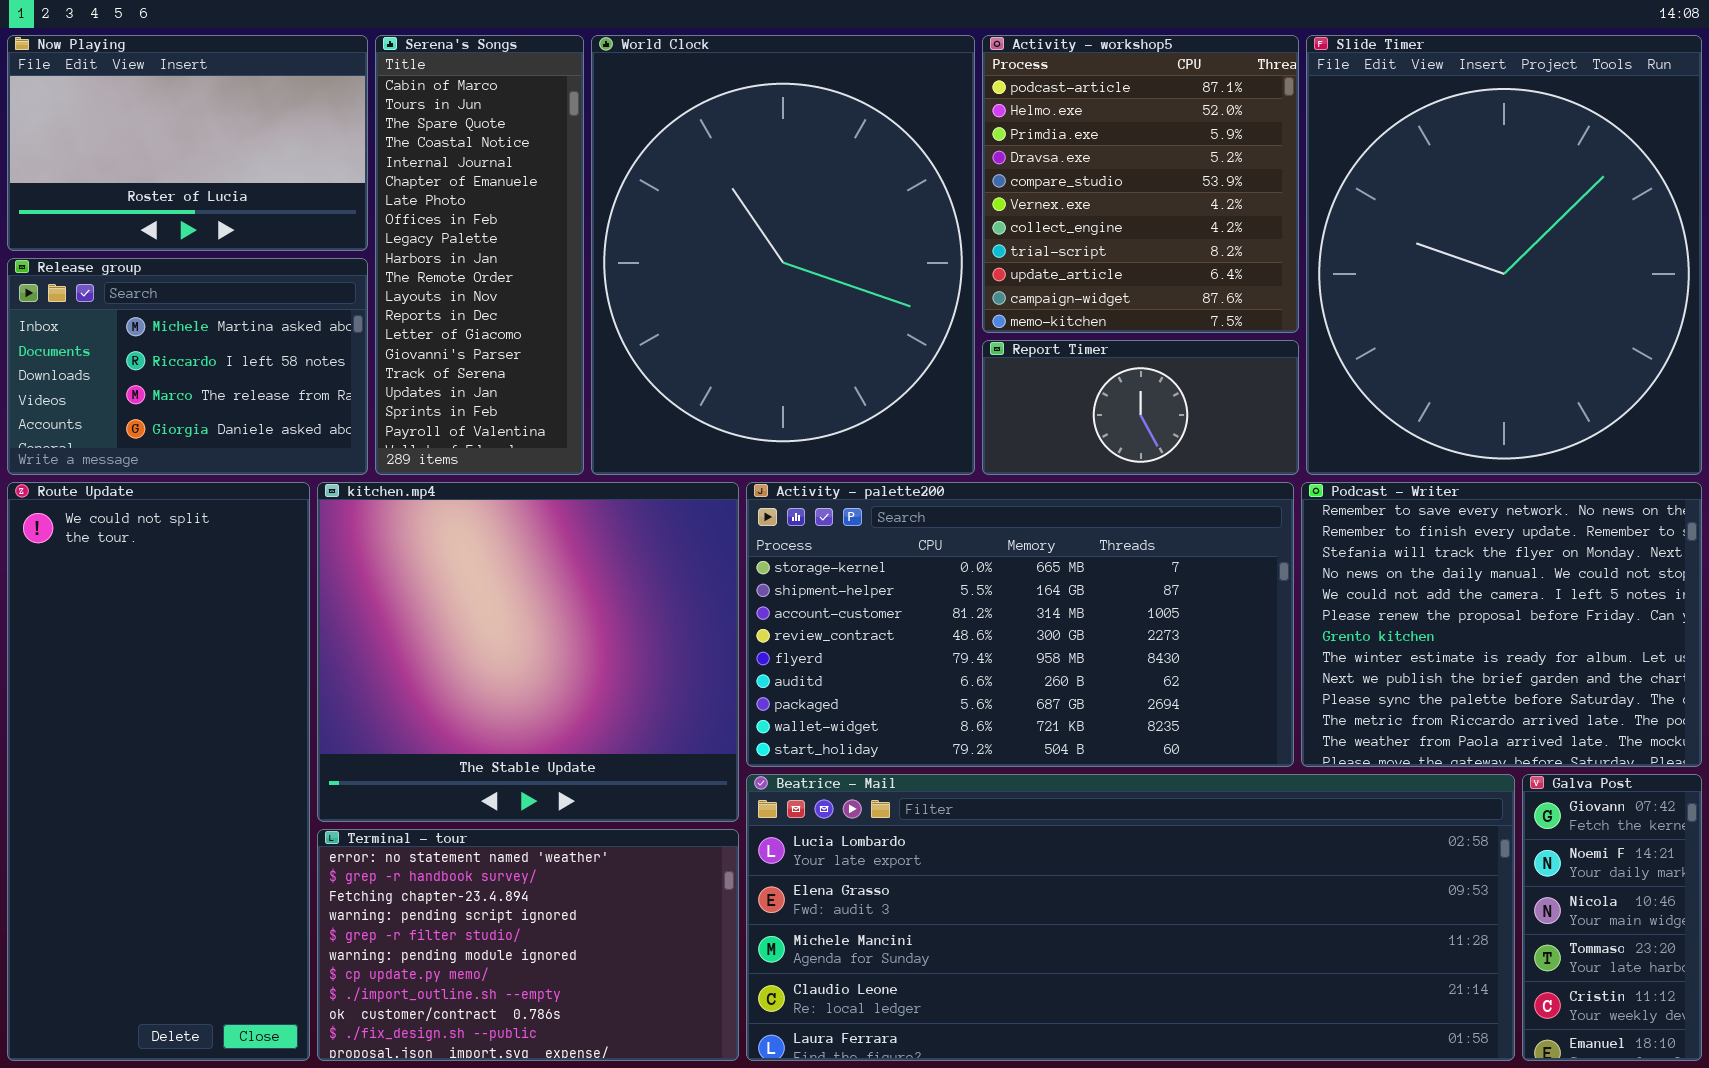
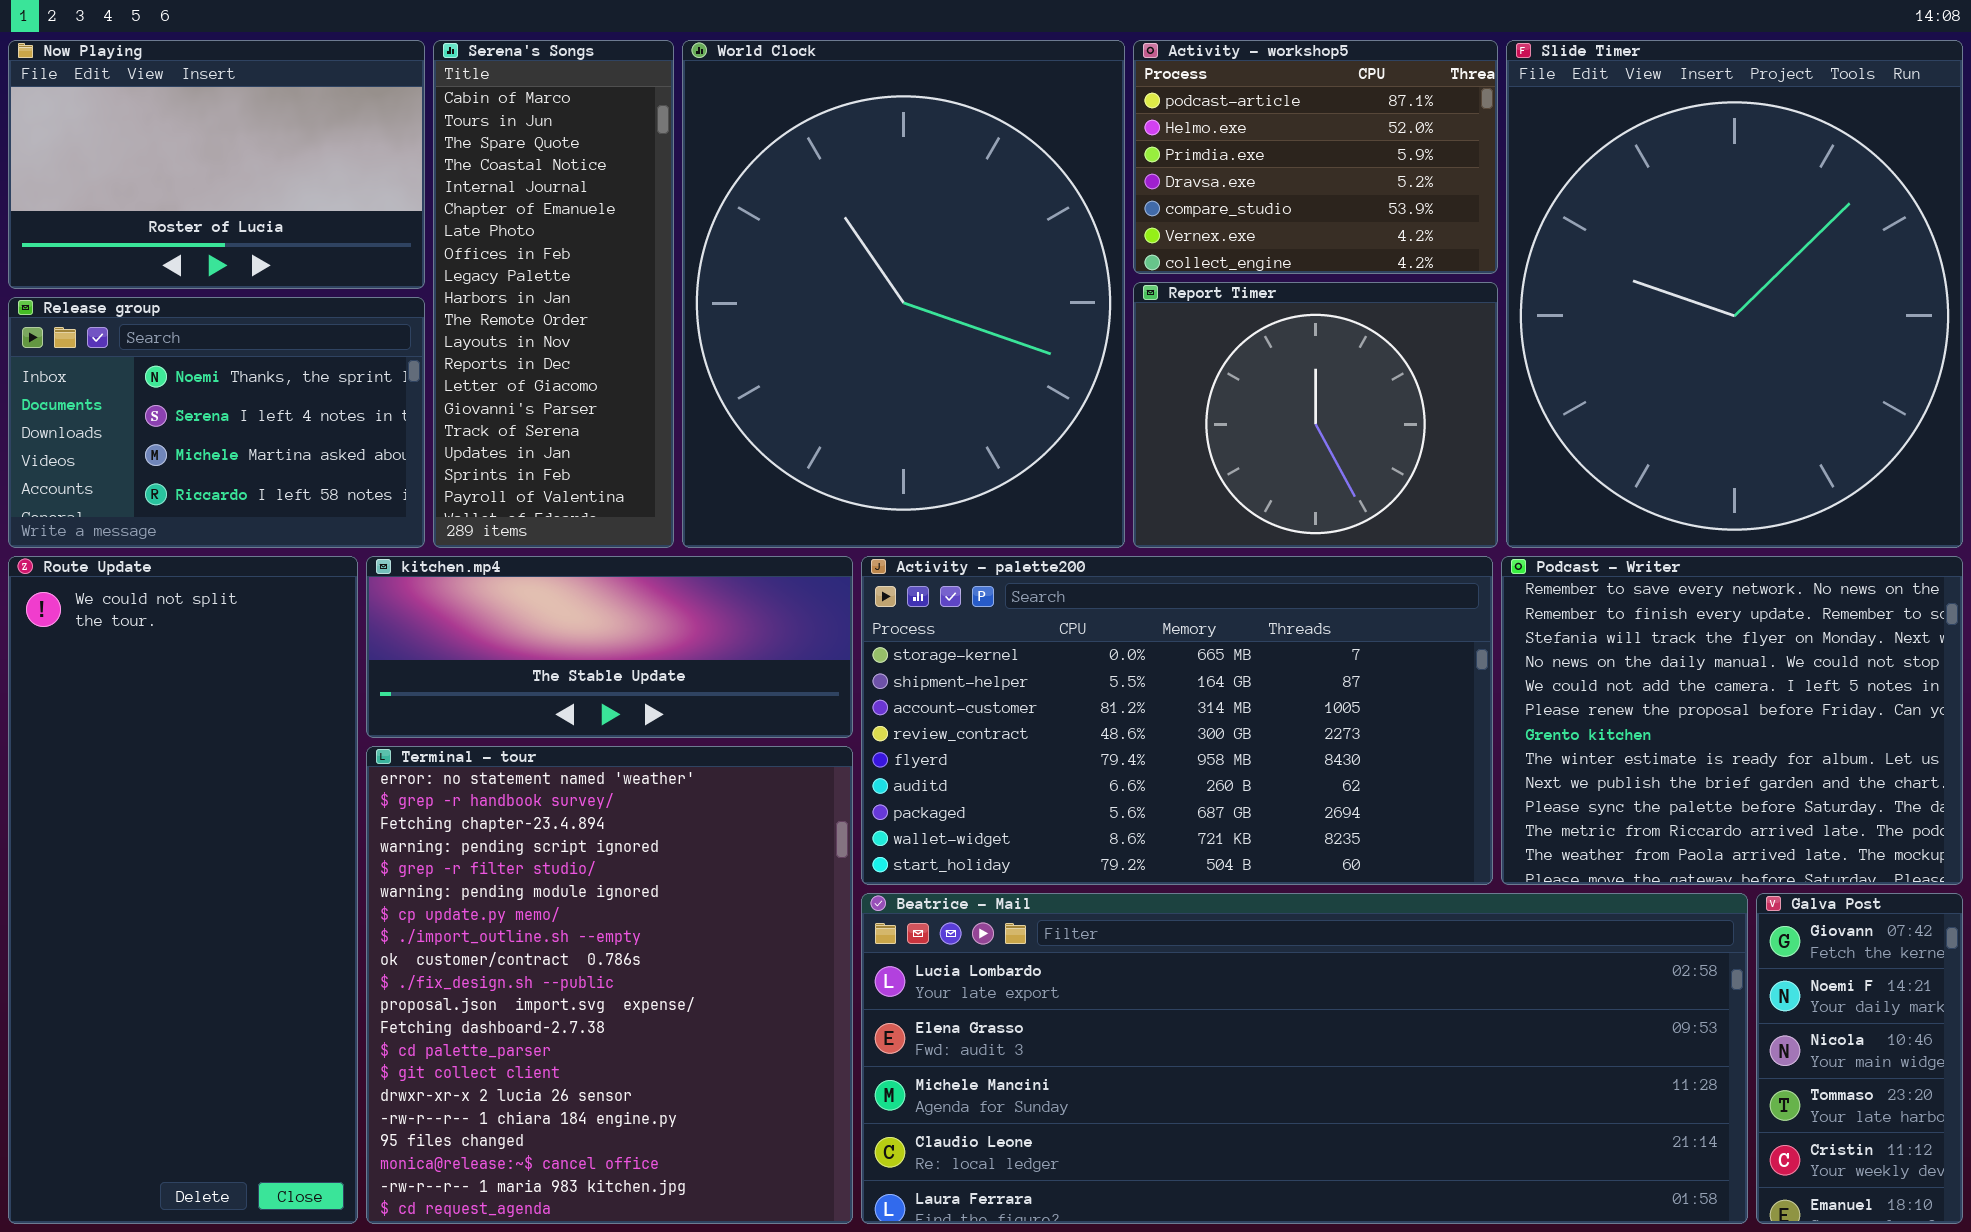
Activity - workshop5: [982,35,1299,333] -> [1133,40,1498,274], resized
Release group: [7,258,368,475] -> [8,297,425,548], scrolled up 2 rows
Report Timer: [982,340,1299,475] -> [1133,282,1498,548], resized
kitchen.mp4: [317,482,739,822] -> [366,556,853,738], resized
Terminal - tour: [317,829,739,1061] -> [366,746,853,1224], resized

